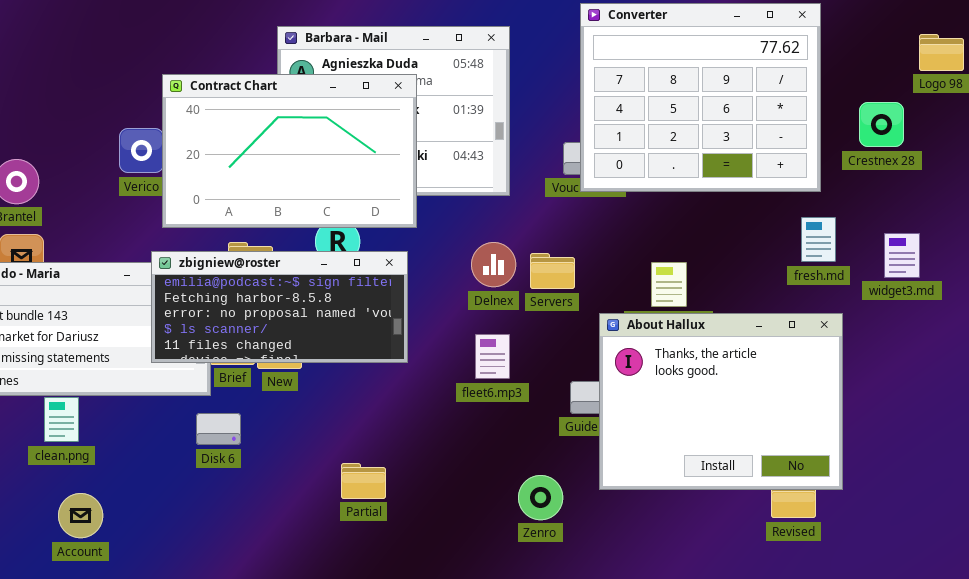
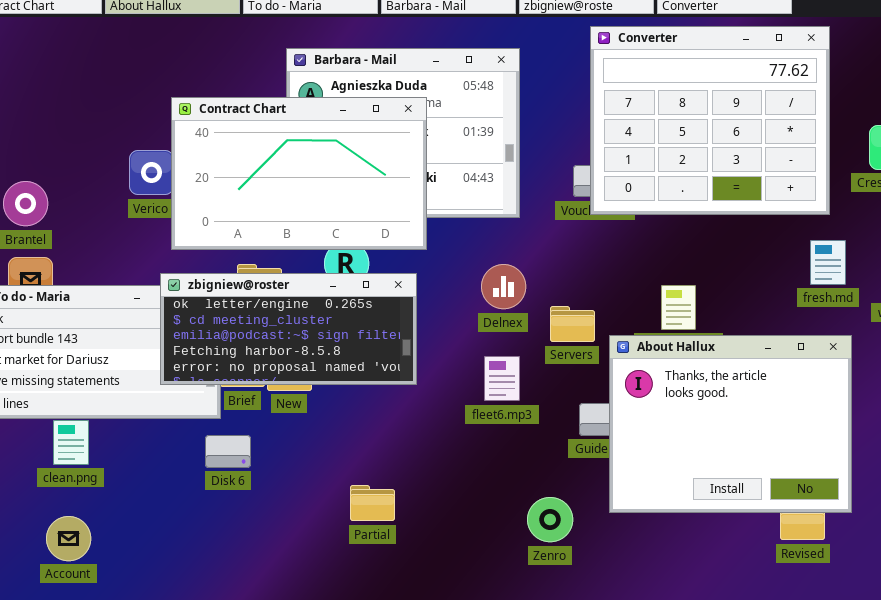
zbigniew@roster: [151,251,408,363] -> [160,273,417,385], scrolled up 2 rows
Servers: [530,253,575,289] -> [550,306,595,342], moved
Account: [58,493,103,538] -> [46,516,91,561], moved

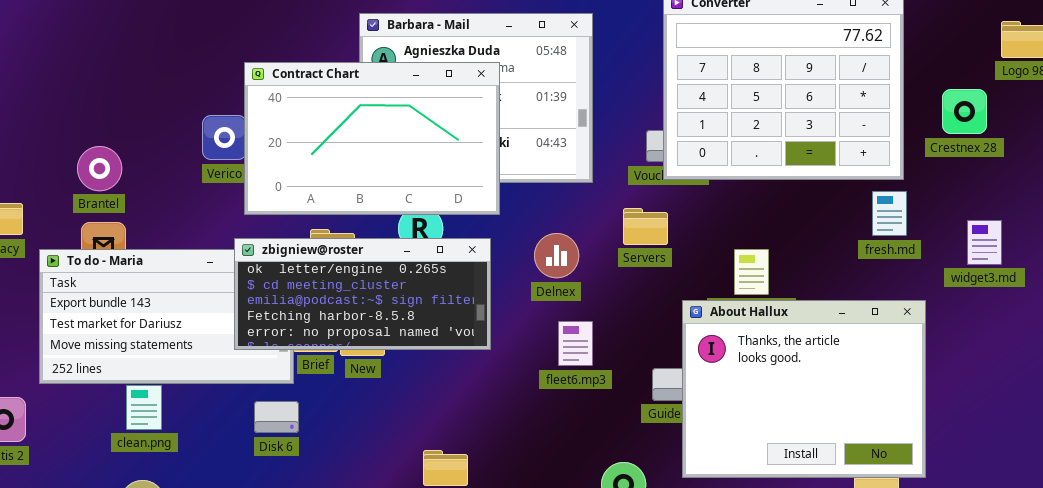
fresh.md: [810,240,846,285] -> [872,191,907,236], moved
Delnex: [481,264,526,309] -> [534,233,579,278], moved
Servers: [550,306,595,342] -> [623,208,668,245], moved
Disk 6: [205,435,251,468] -> [254,401,299,433], moved

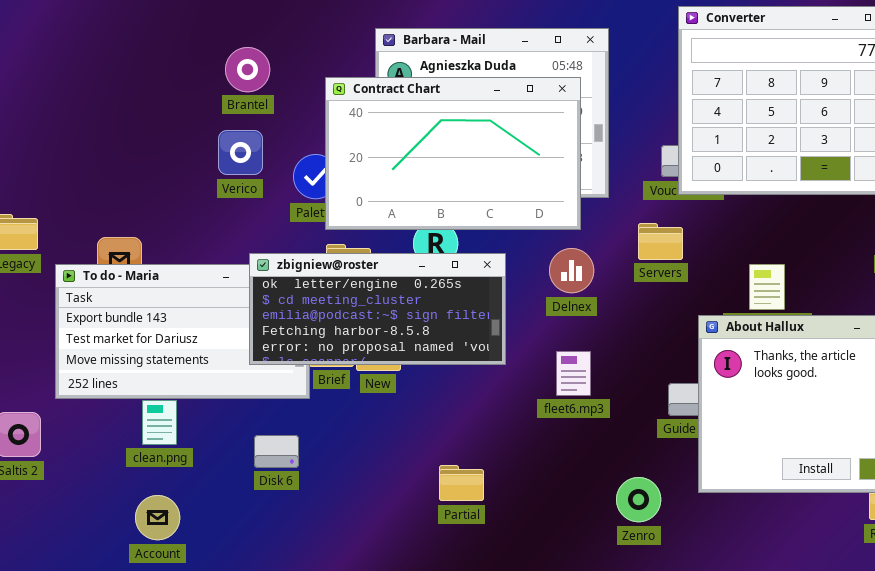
Contract Chart: [244,62,500,215] -> [325,77,581,230], moved
Brantel: [77,146,122,191] -> [225,47,270,92], moved
fleet6.mp3: [558,321,593,366] -> [556,351,591,396], moved
Disk 6: [254,401,299,433] -> [254,435,299,468], moved

